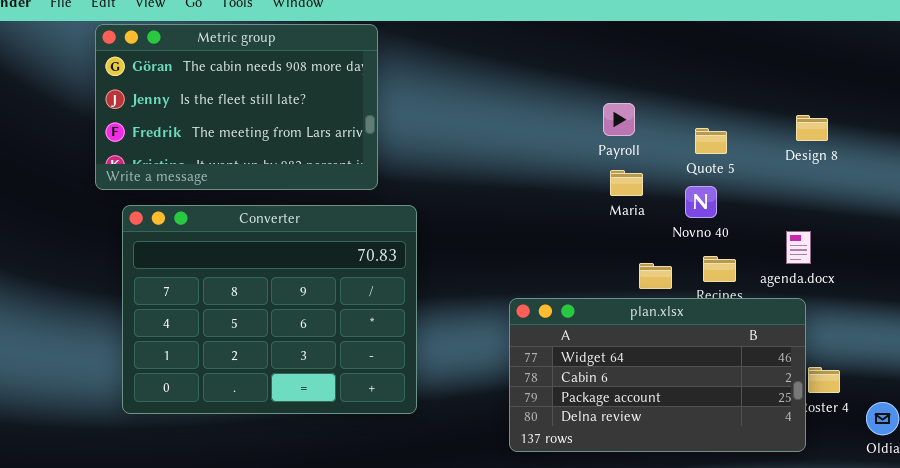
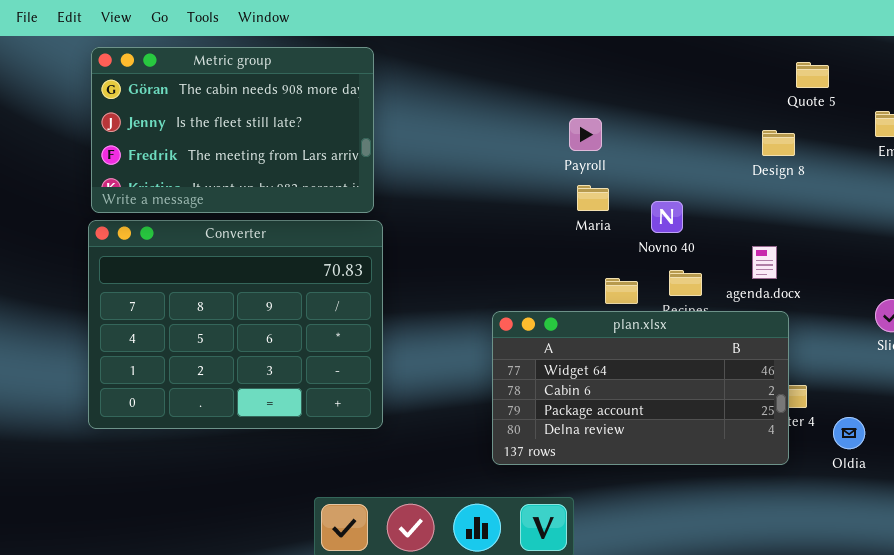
Metric group: [95,24,378,190] -> [91,47,374,213], moved
Quote 5: [695,128,727,154] -> [796,62,829,88], moved
plan.xlsx: [509,298,806,452] -> [492,311,789,465], moved

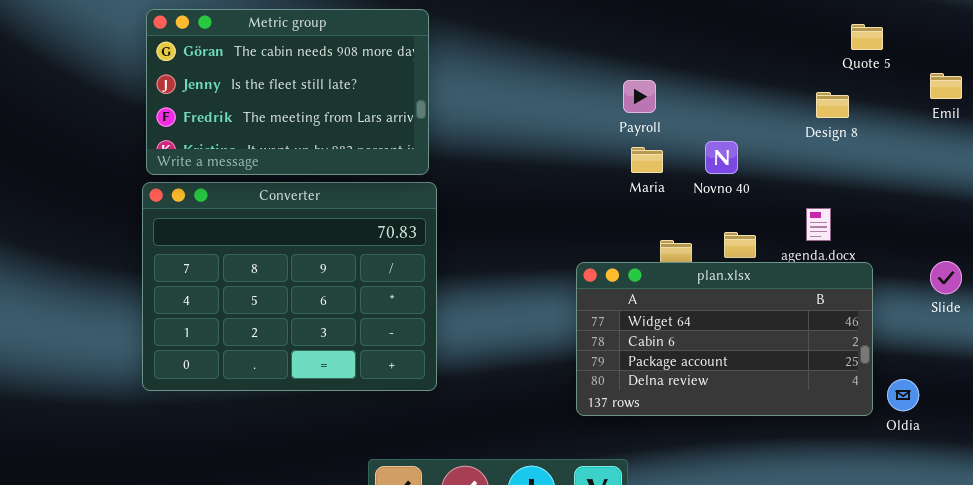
Novno 40: [651,201,683,233] -> [705,141,738,174], moved
plan.xlsx: [492,311,789,465] -> [576,262,873,416], moved

